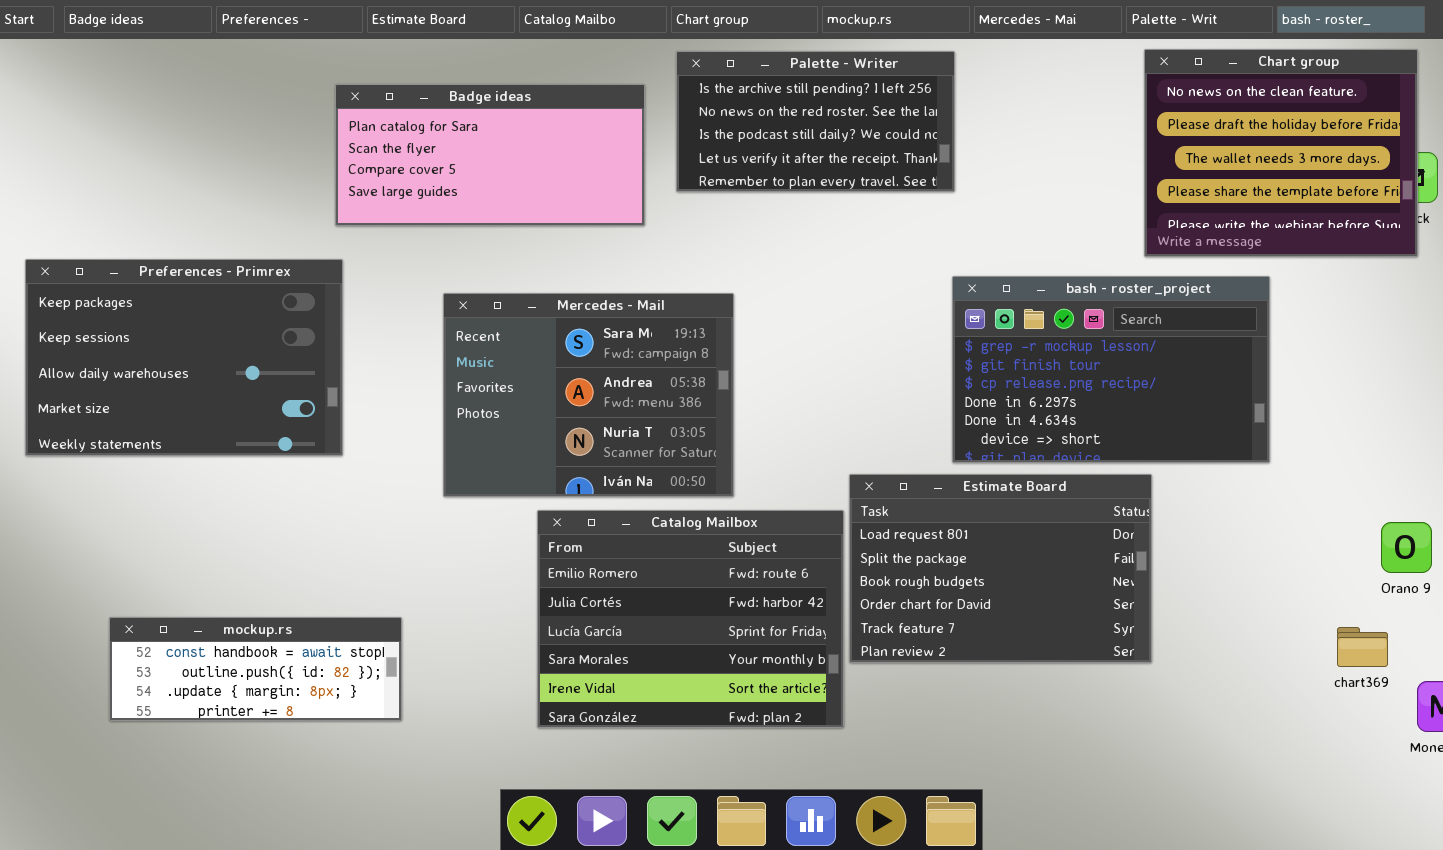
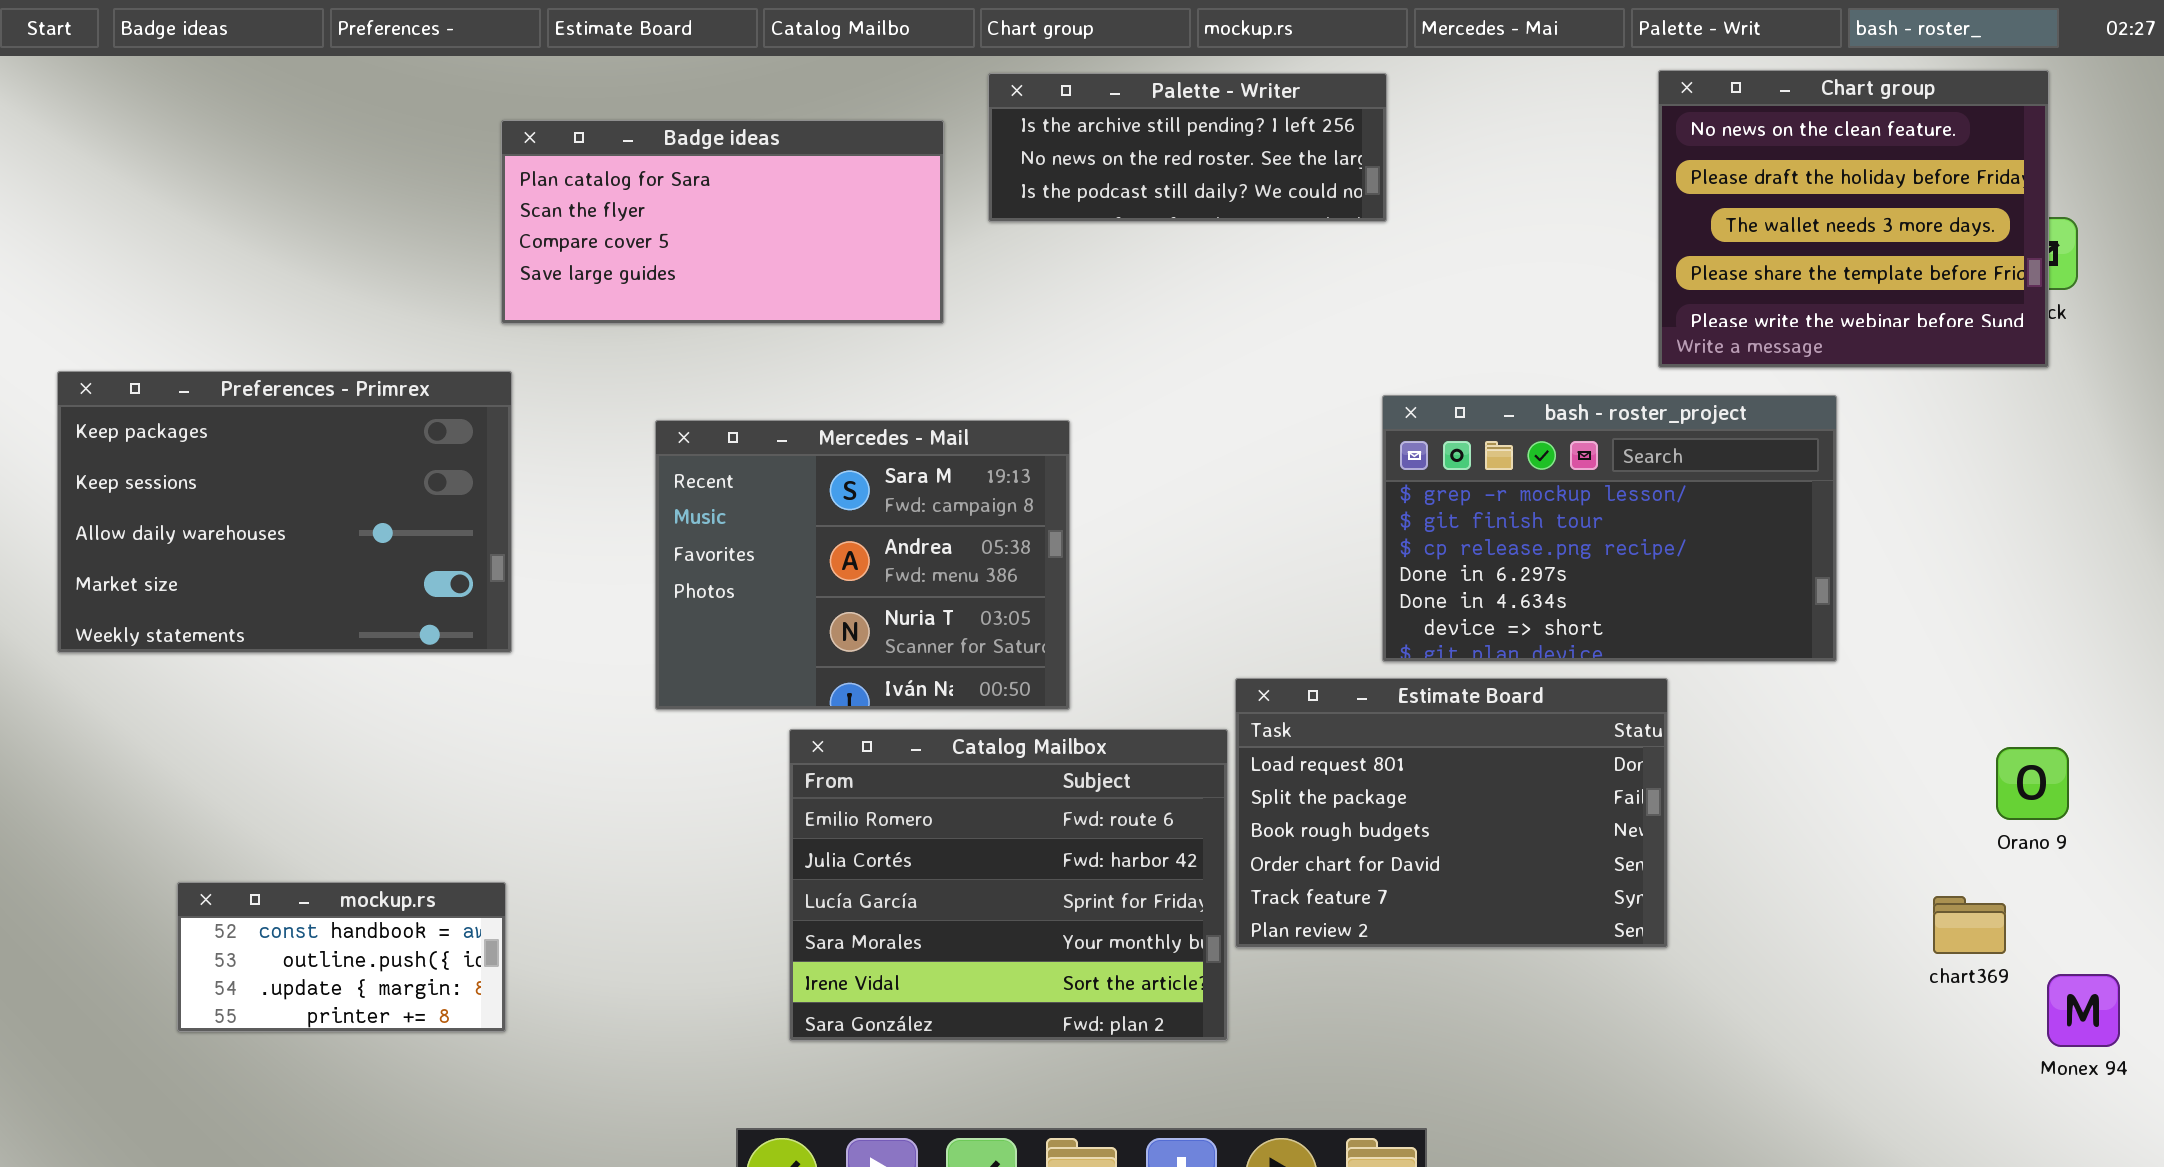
Palette - Writer: [676,51,955,192] -> [988,73,1387,222], resized
mockup.rs: [109,617,402,721] -> [177,882,506,1032], resized

